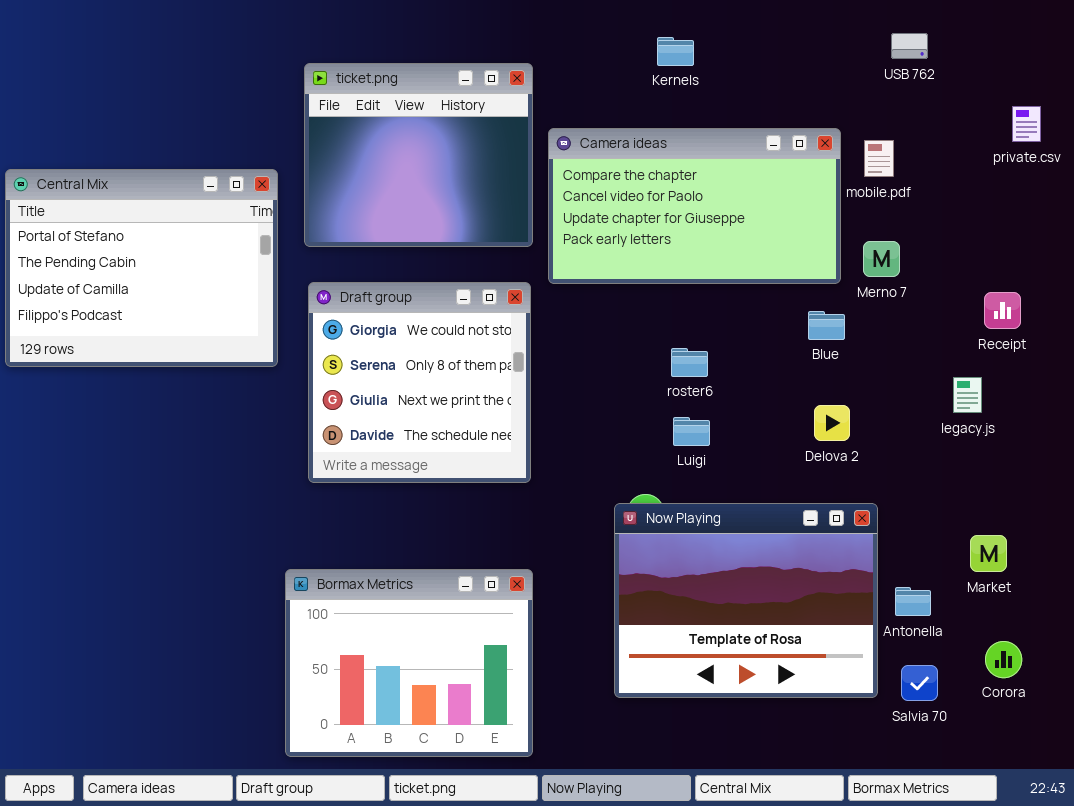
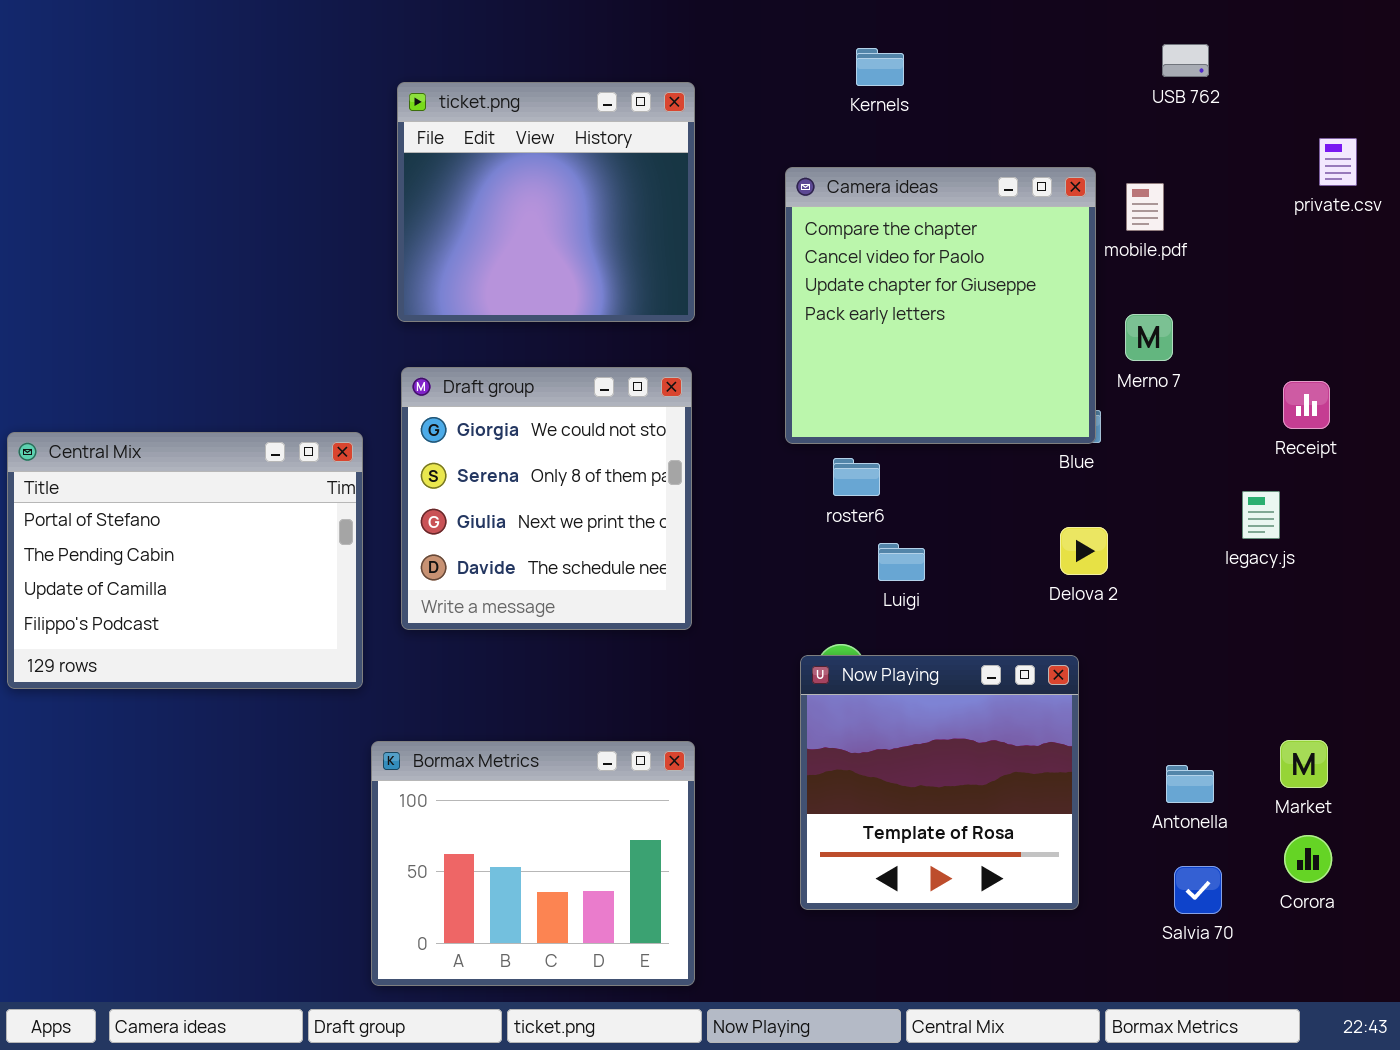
Camera ideas: [548,128,841,284] -> [785,167,1096,444], resized
Central Mix: [5,169,278,367] -> [7,432,363,689], moved
roster6: [671,348,708,377] -> [833,458,880,496], moved
Now Playing: [614,503,878,698] -> [800,655,1079,910], resized
Market: [970,535,1007,572] -> [1280,740,1328,788], moved

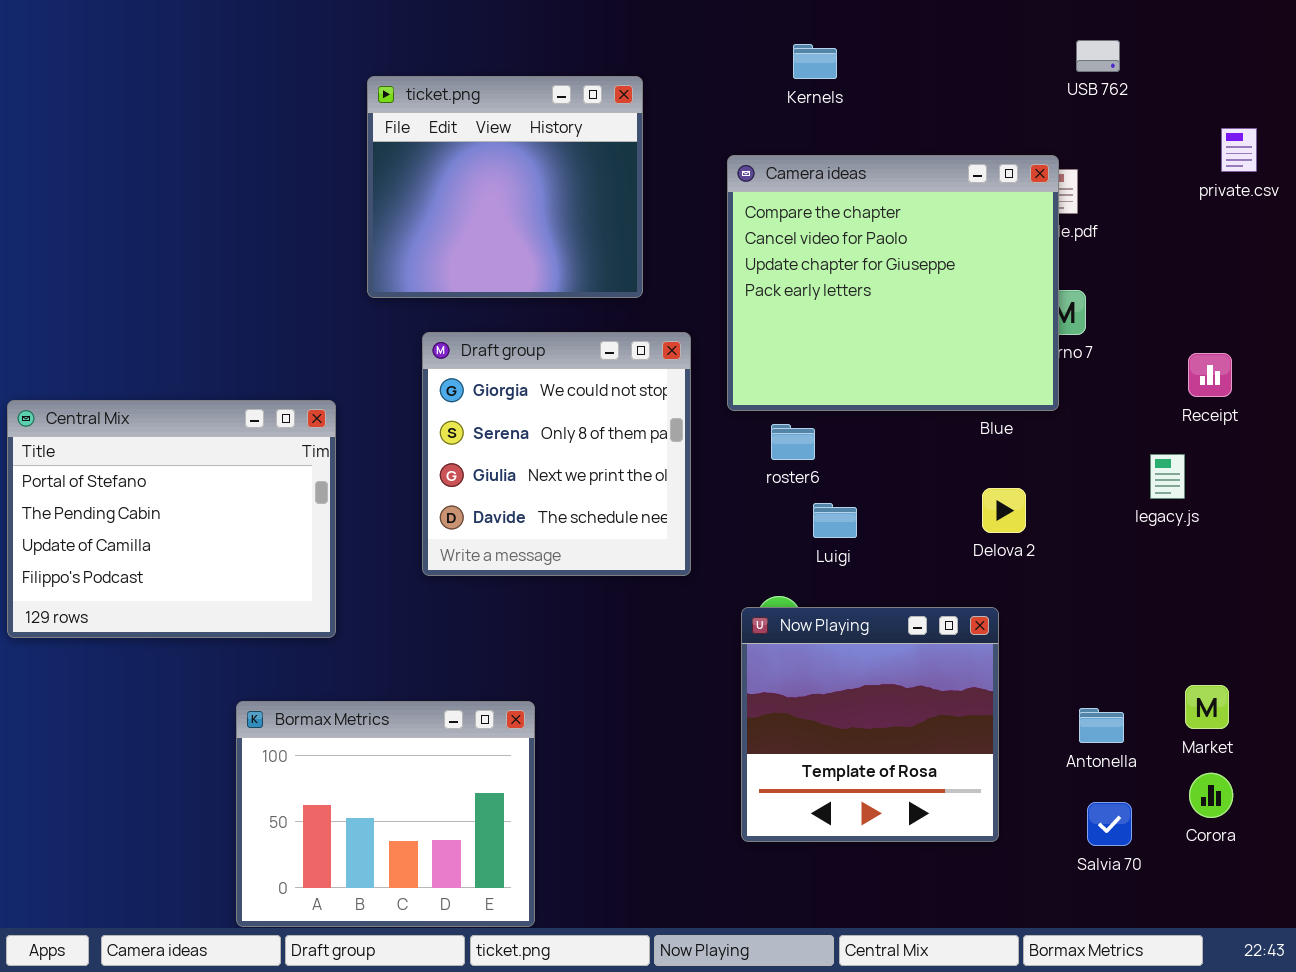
Camera ideas: [785,167,1096,444] -> [727,155,1059,411], resized
Draft group: [401,367,692,630] -> [422,332,691,576], moved
Bormax Metrics: [371,741,695,986] -> [236,701,535,927], moved

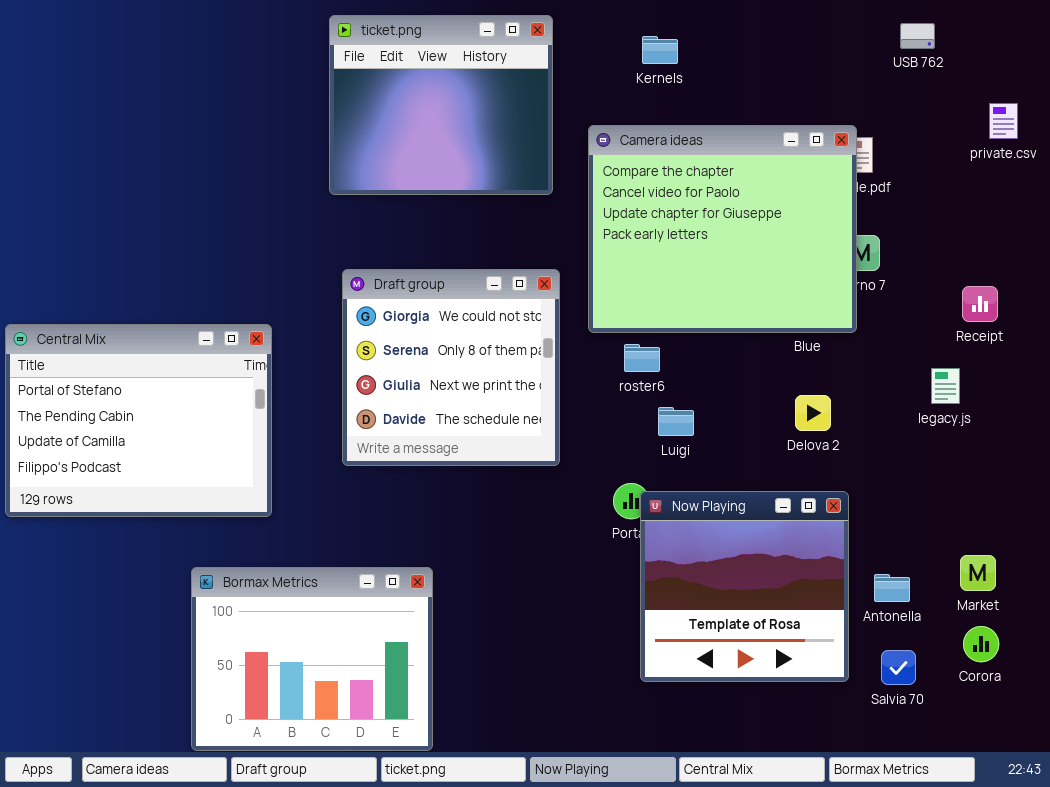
USB 762: [1076,40,1120,72] -> [900,23,935,49], moved
ticket.png: [367,76,643,298] -> [329,15,553,195], moved
Now Playing: [741,607,999,842] -> [640,491,849,682], moved

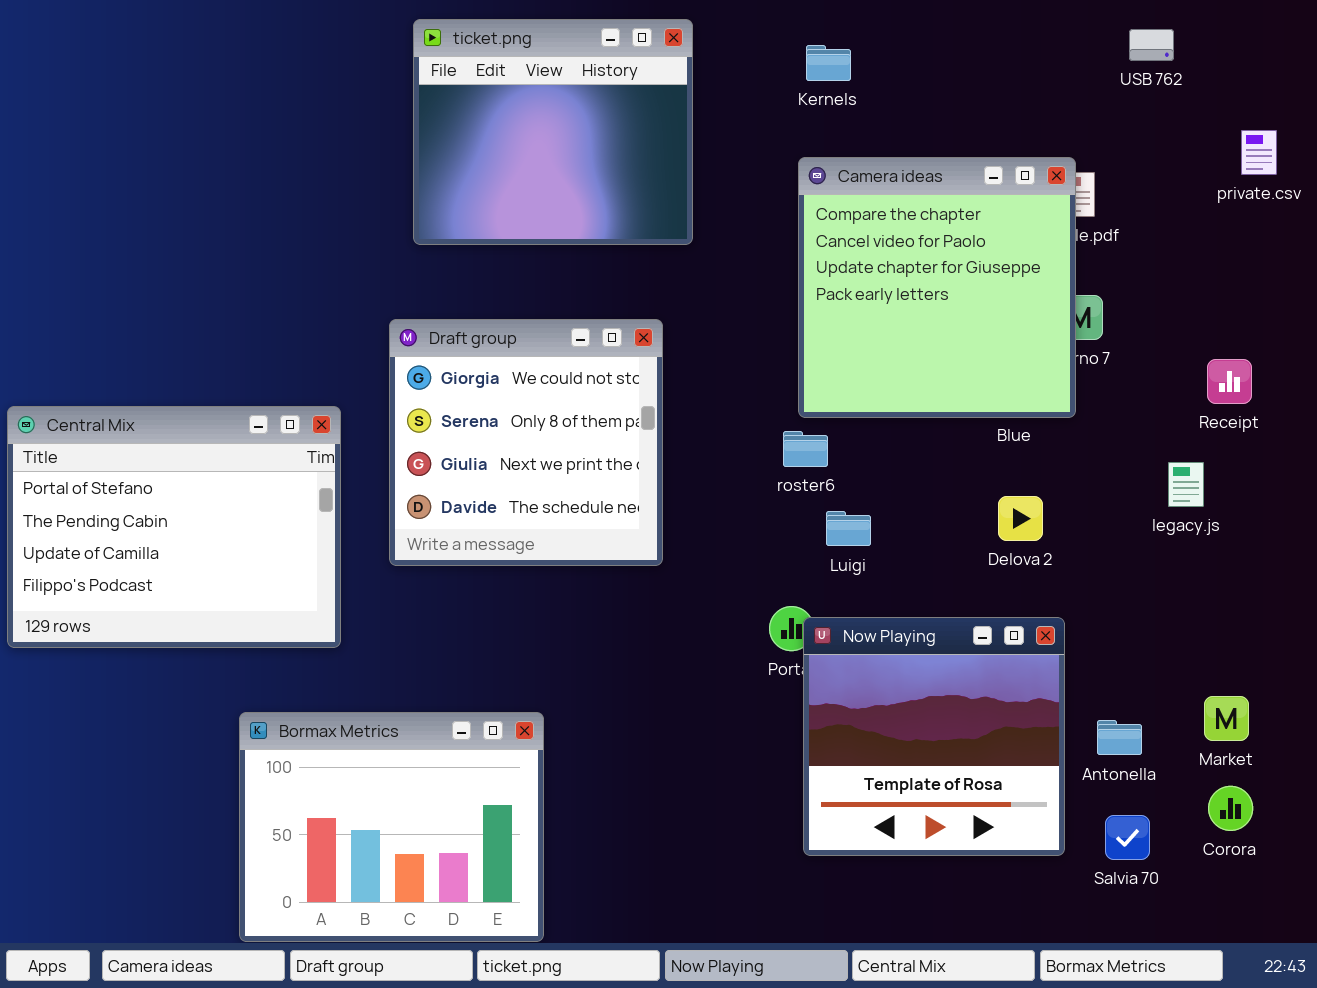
Camera ideas: [588,125,857,333] -> [798,157,1076,418], resized
Draft group: [342,269,560,466] -> [389,319,663,566], moved

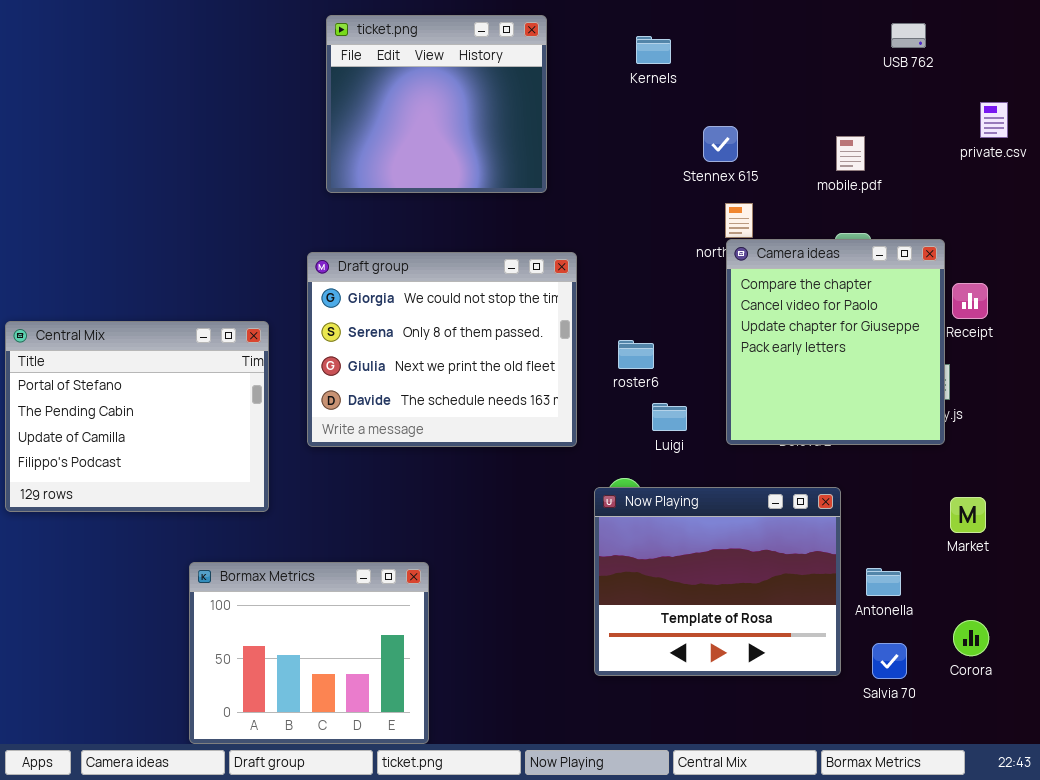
Camera ideas: [798,157,1076,418] -> [726,239,945,445], moved
Draft group: [389,319,663,566] -> [307,252,577,447], resized
Now Playing: [803,617,1065,856] -> [594,487,841,676], resized
Market: [1204,696,1249,741] -> [950,497,986,533], moved

